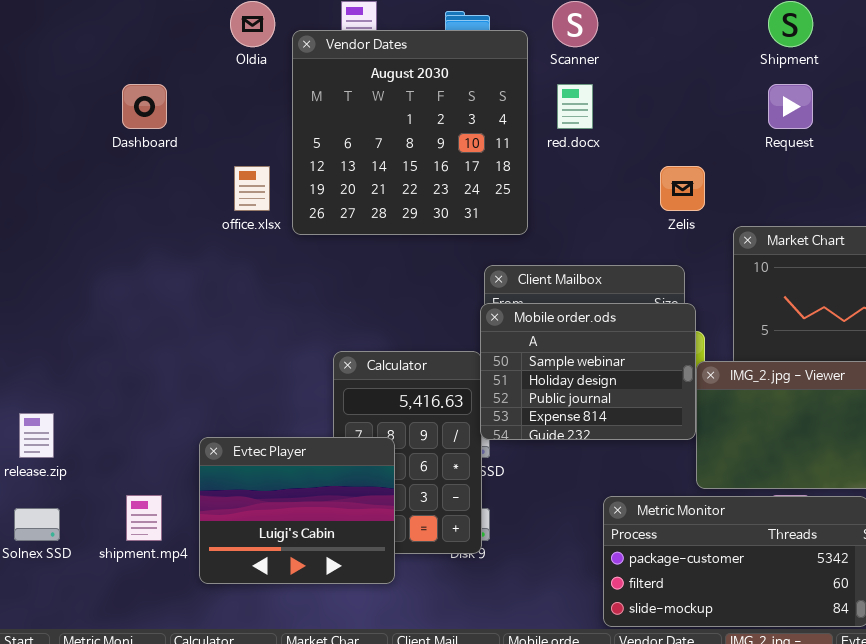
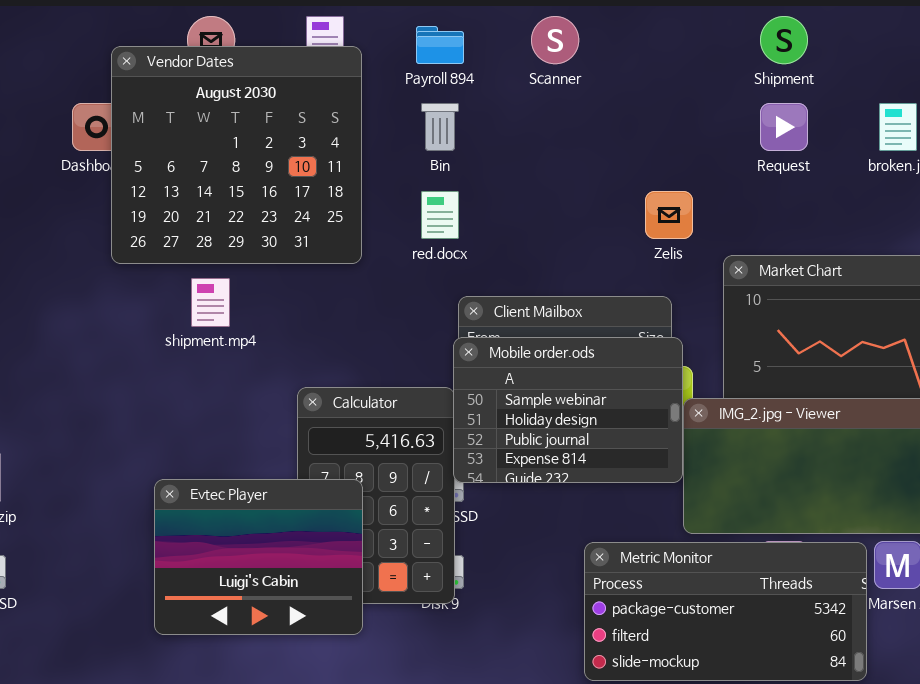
Vendor Dates: [292,30,528,235] -> [111,46,362,264], moved
red.docx: [557,84,593,129] -> [421,191,459,239], moved
shipment.mp4: [126,495,162,541] -> [191,278,230,327], moved

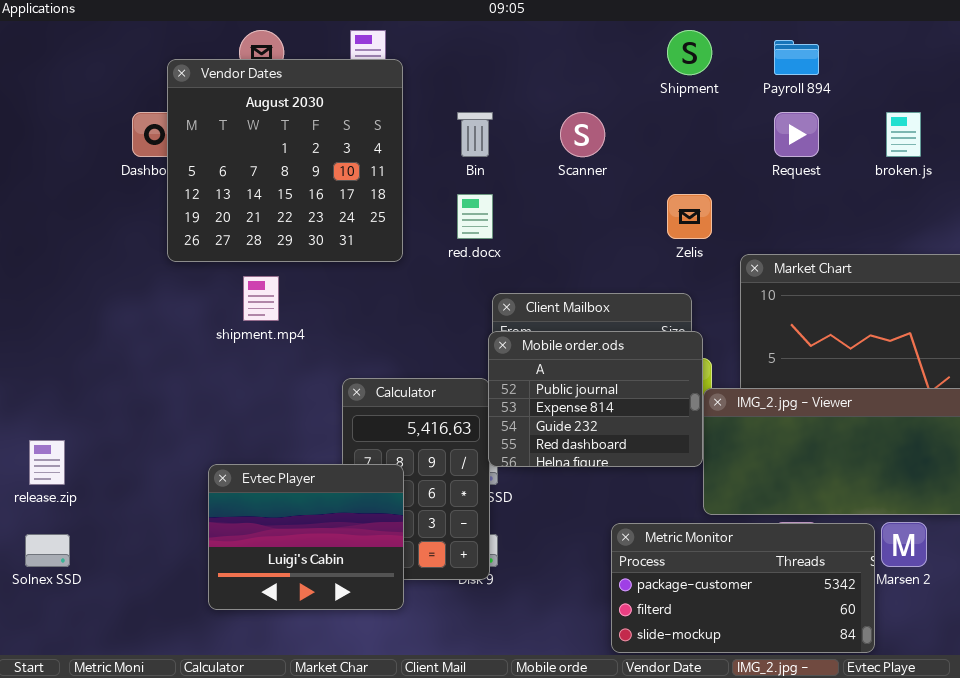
Scanner: [531,16,579,64] -> [560,112,605,157], moved
Shipment: [760,16,808,64] -> [667,30,712,75], moved
Payroll 894: [416,26,464,64] -> [774,40,819,75], moved
Mobile order.ods: [453,337,683,483] -> [488,331,703,467], scrolled down 2 rows

